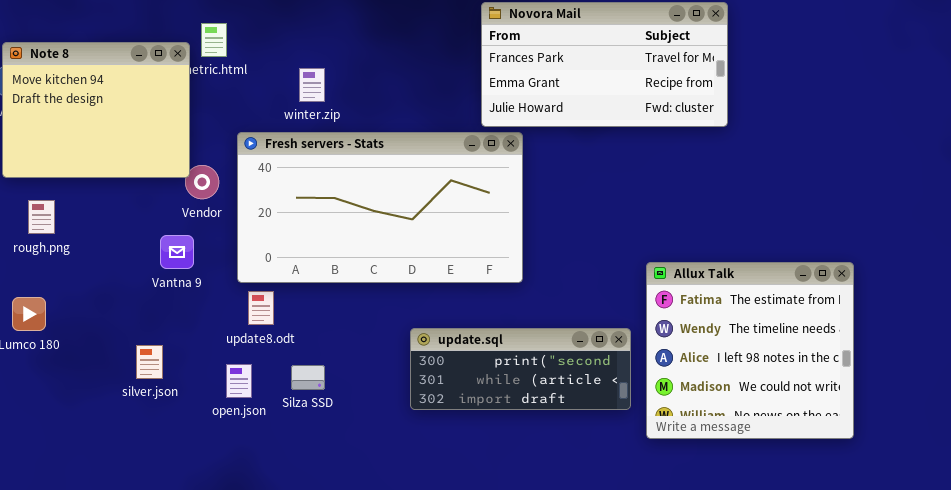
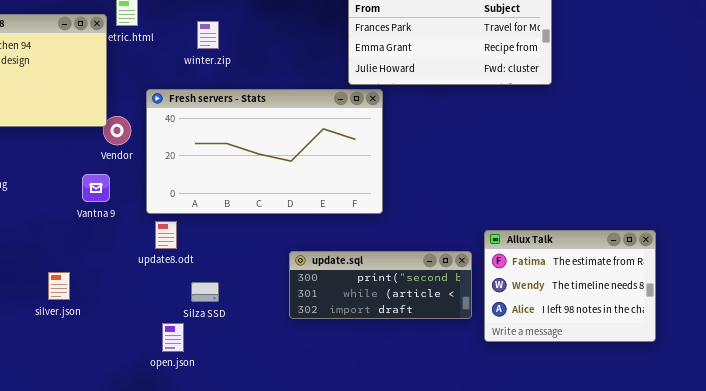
winter.zip: [299,68,325,102] -> [197,21,219,49], moved
Allux Talk: [646,262,854,439] -> [484,230,656,342], resized
silver.json: [136,345,163,379] -> [48,272,70,300], moved
open.json: [226,364,252,398] -> [162,323,184,352], moved

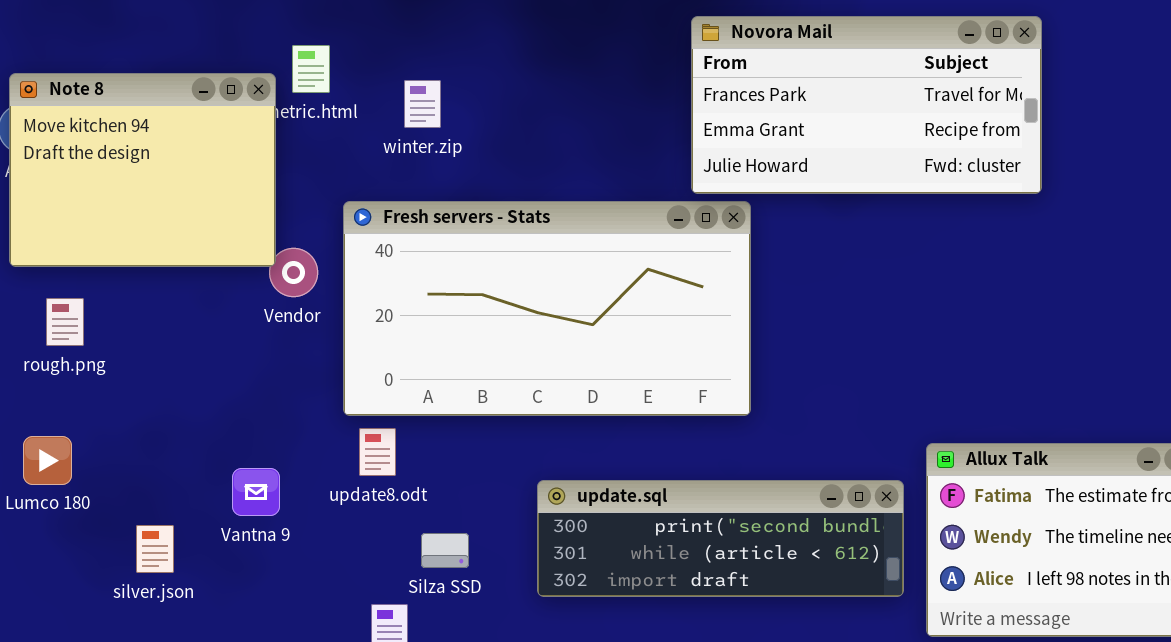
winter.zip: [197,21,219,49] -> [404,80,441,128], moved
Vantna 9: [82,174,110,202] -> [232,468,280,516], moved
update.sql: [289,251,472,319] -> [537,480,904,597], resized
silver.json: [48,272,70,300] -> [136,525,174,573], moved

